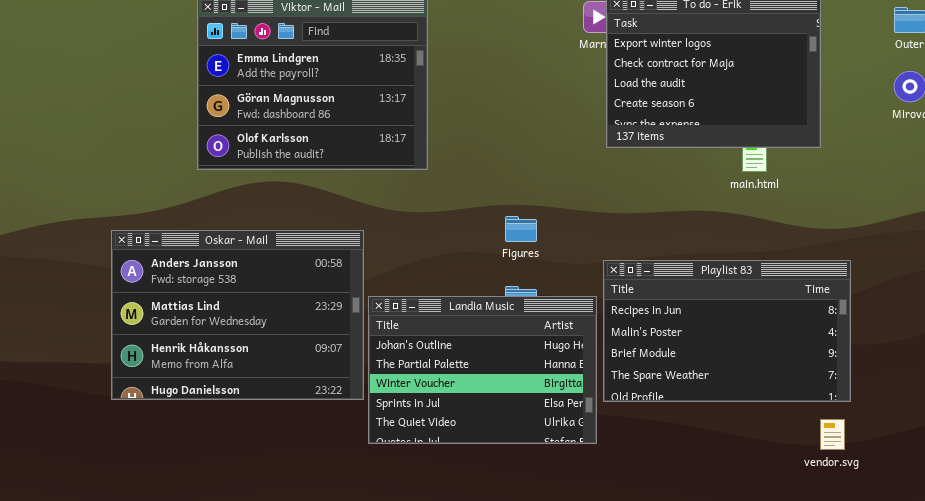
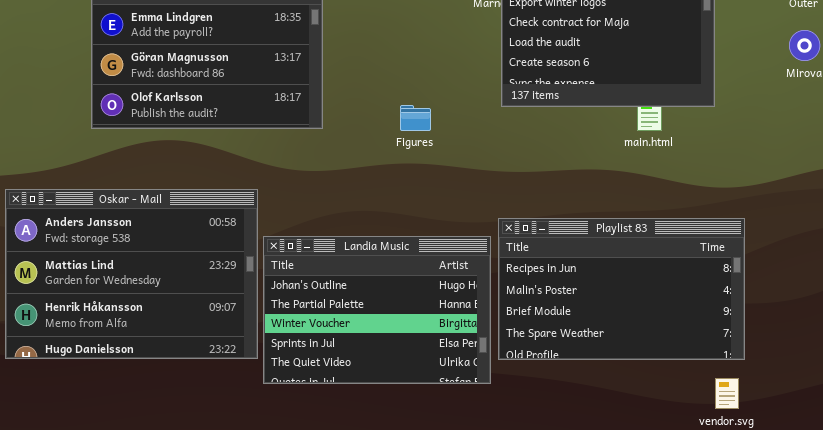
Figures: [505,216,537,242] -> [400,105,431,131], moved
Landia Music: [368,296,597,444] -> [263,236,491,384], moved

